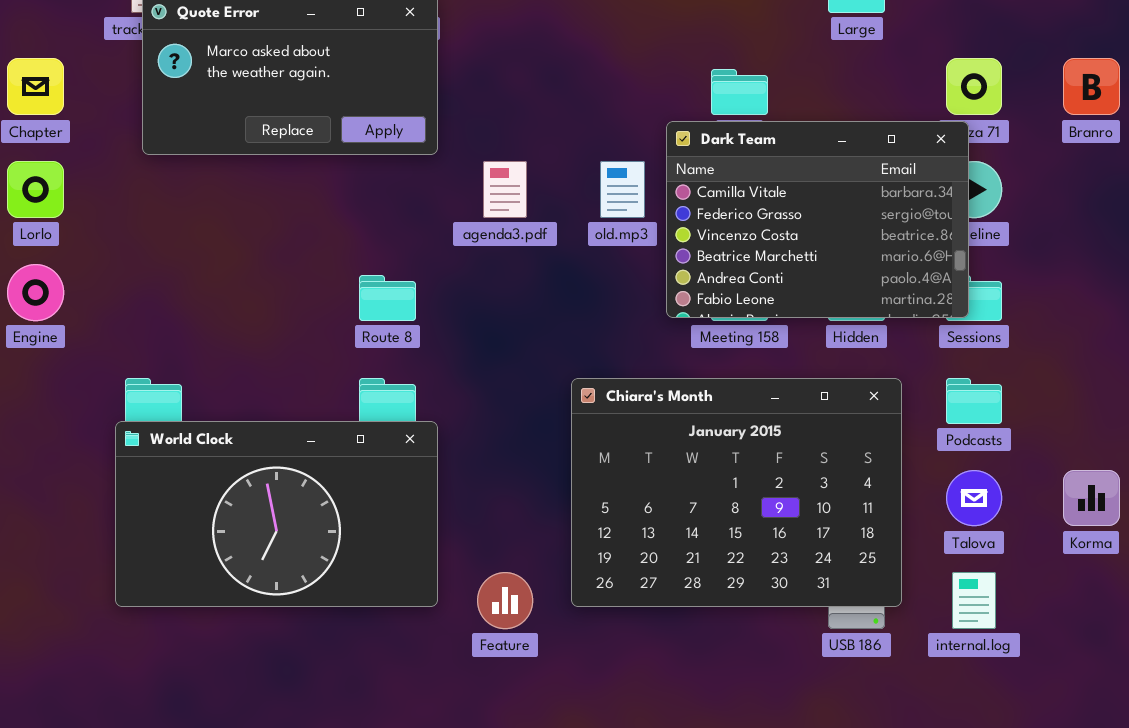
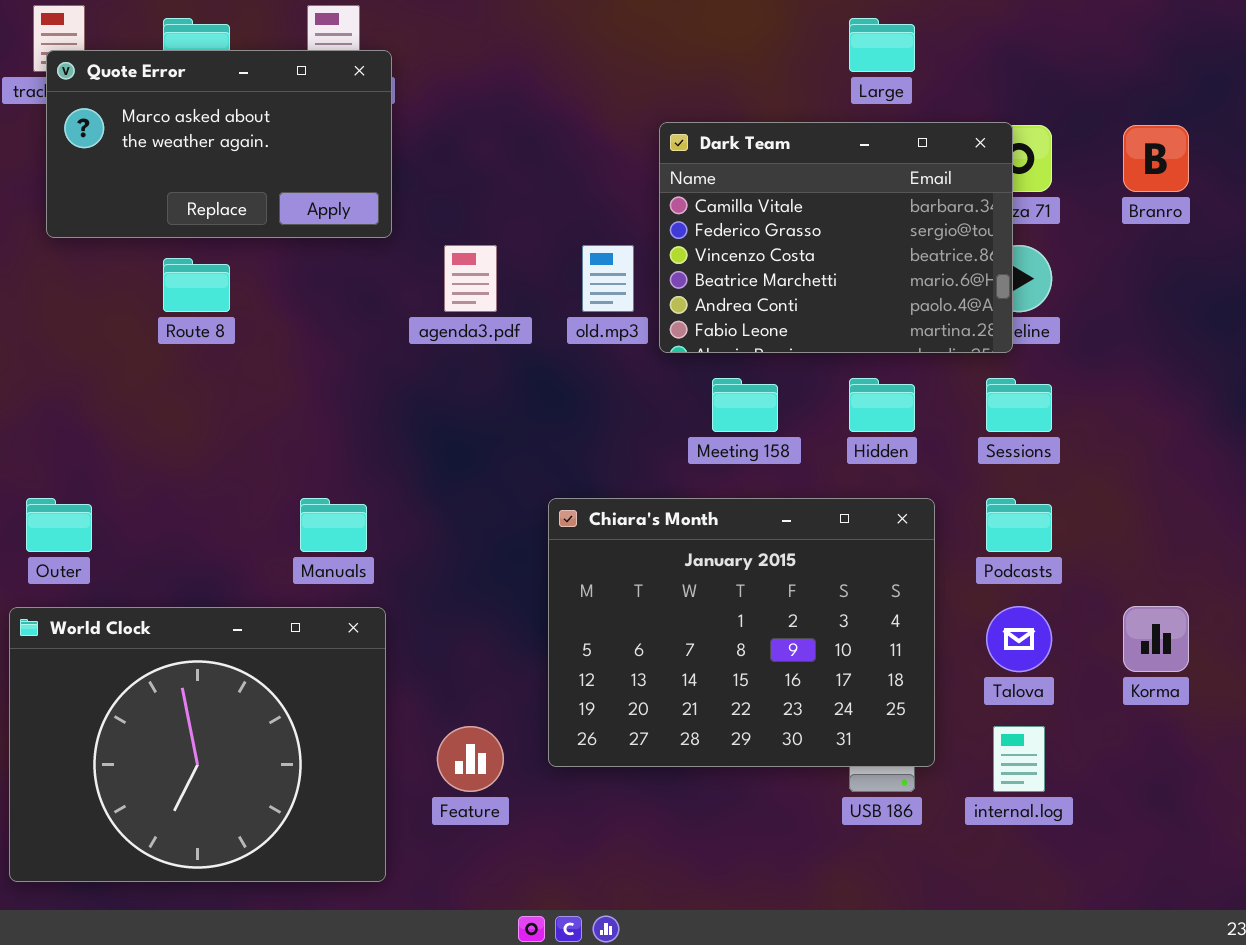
Dark Team: [666,121,969,318] -> [659,122,1013,353], moved
Route 8: [359,275,416,321] -> [163,258,230,312], moved
World Clock: [115,421,438,607] -> [9,607,386,882], moved, resized

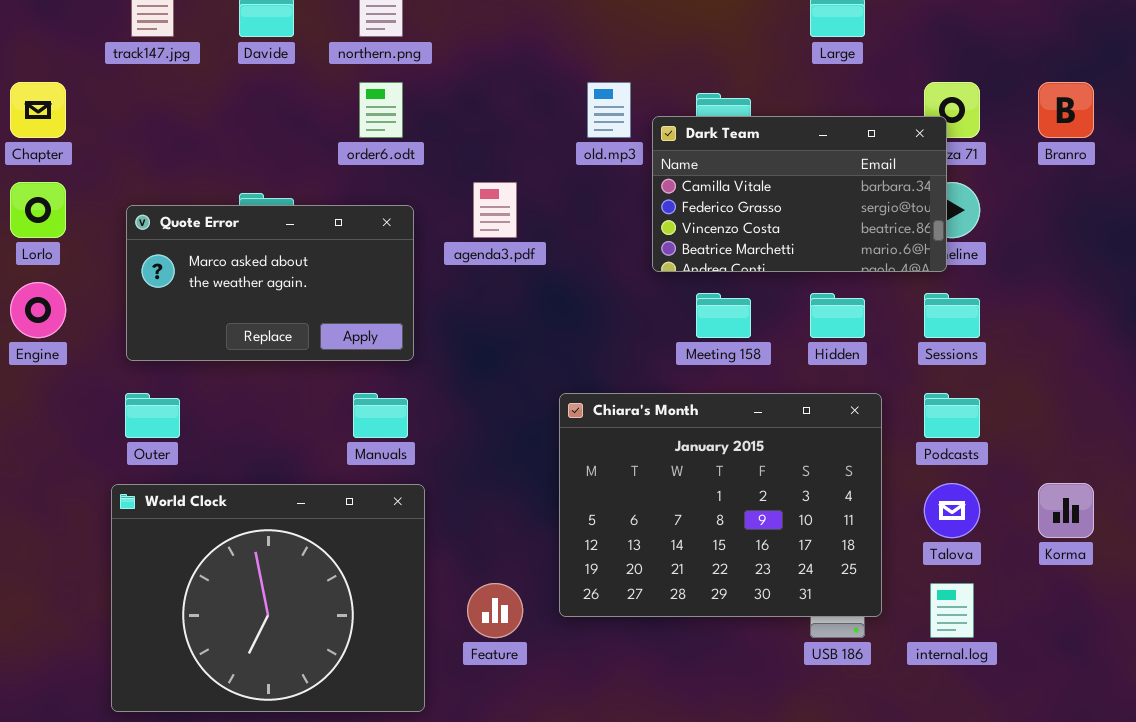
Quote Error: [46,50,392,238] -> [126,205,414,361], moved
Dark Team: [659,122,1013,353] -> [652,116,947,272], resized
old.mp3: [582,245,634,312] -> [587,82,631,138], moved

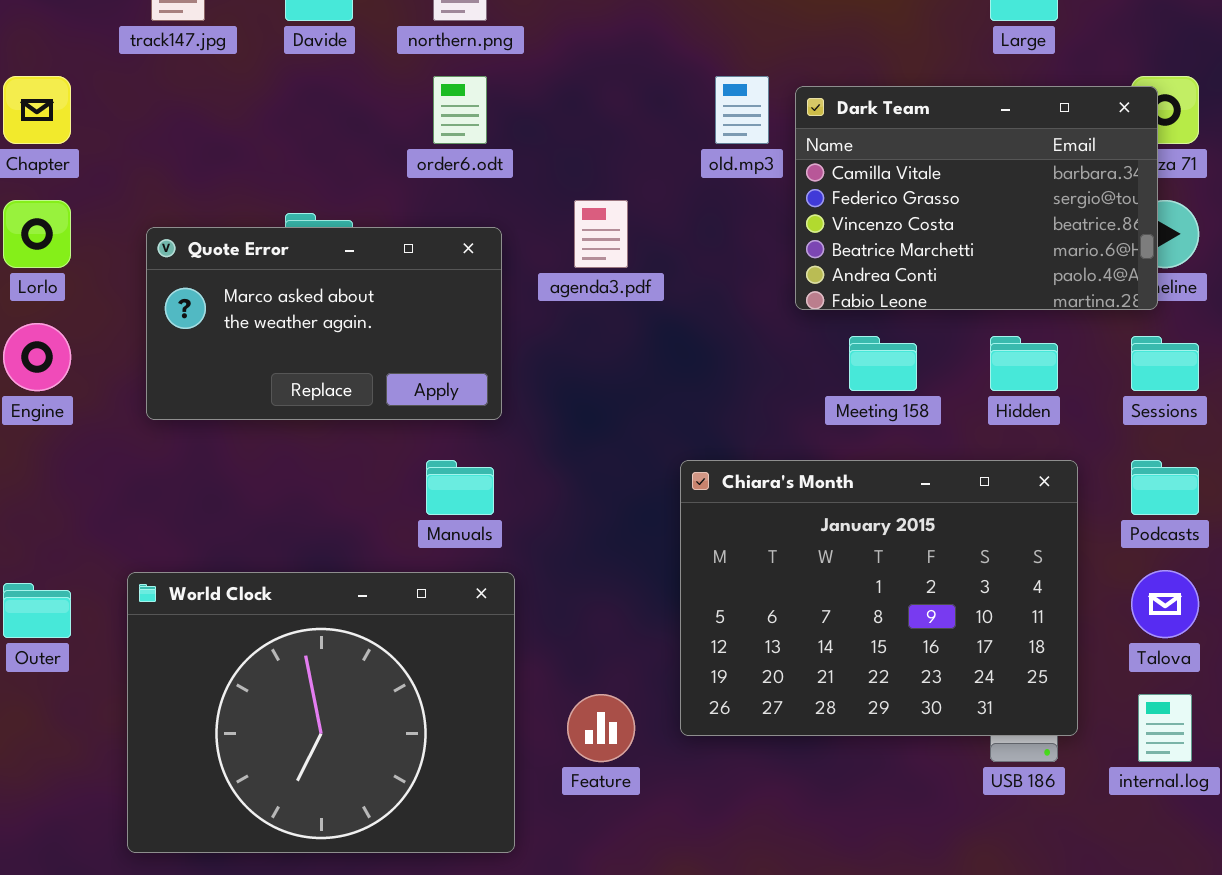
Dark Team: [652,116,947,272] -> [795,86,1158,310], resized
Outer: [125,393,180,438] -> [3,583,71,638], moved

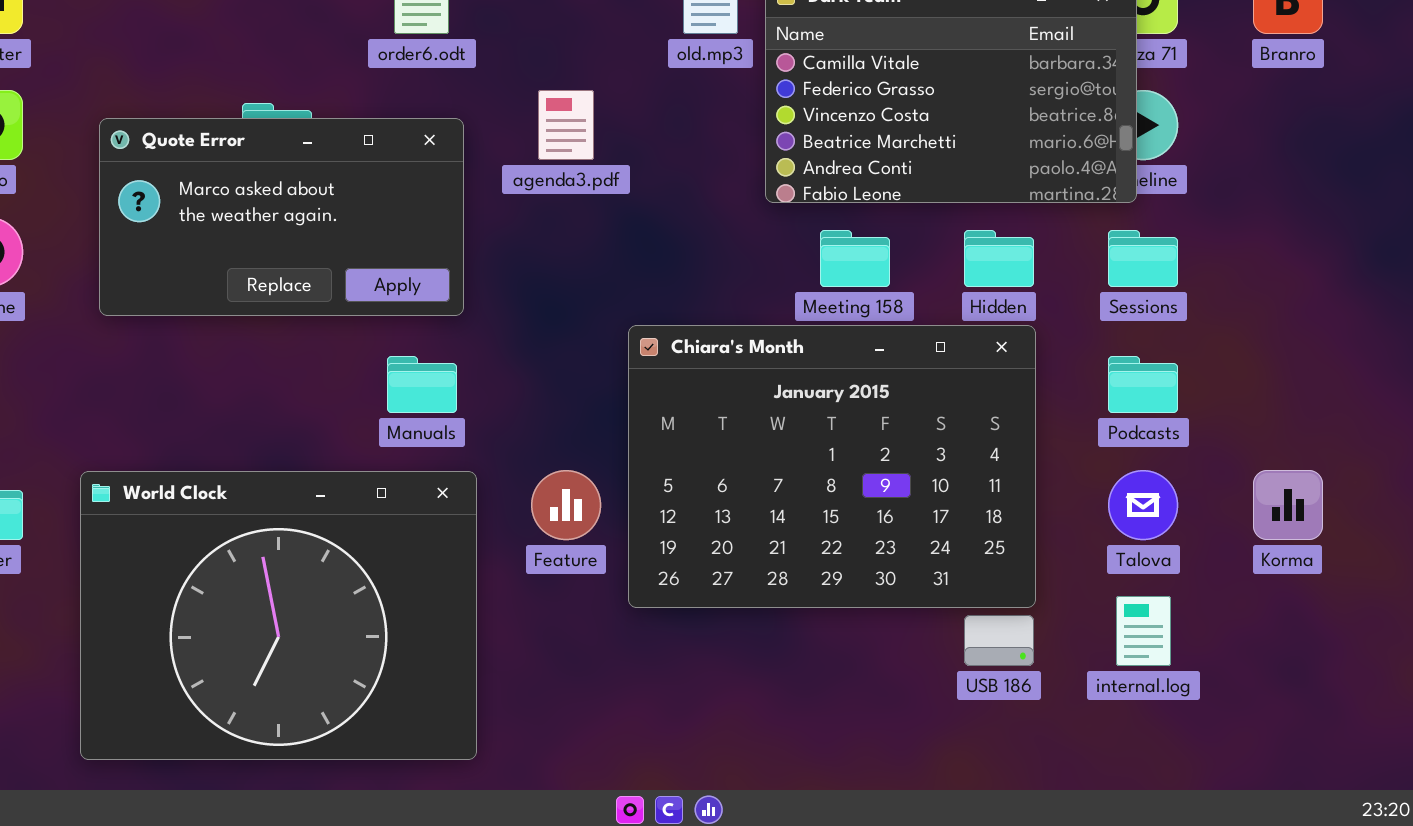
Chiara's Month: [680,460,1078,736] -> [628,325,1036,608], moved
Feature: [567,694,635,762] -> [531,470,601,540], moved

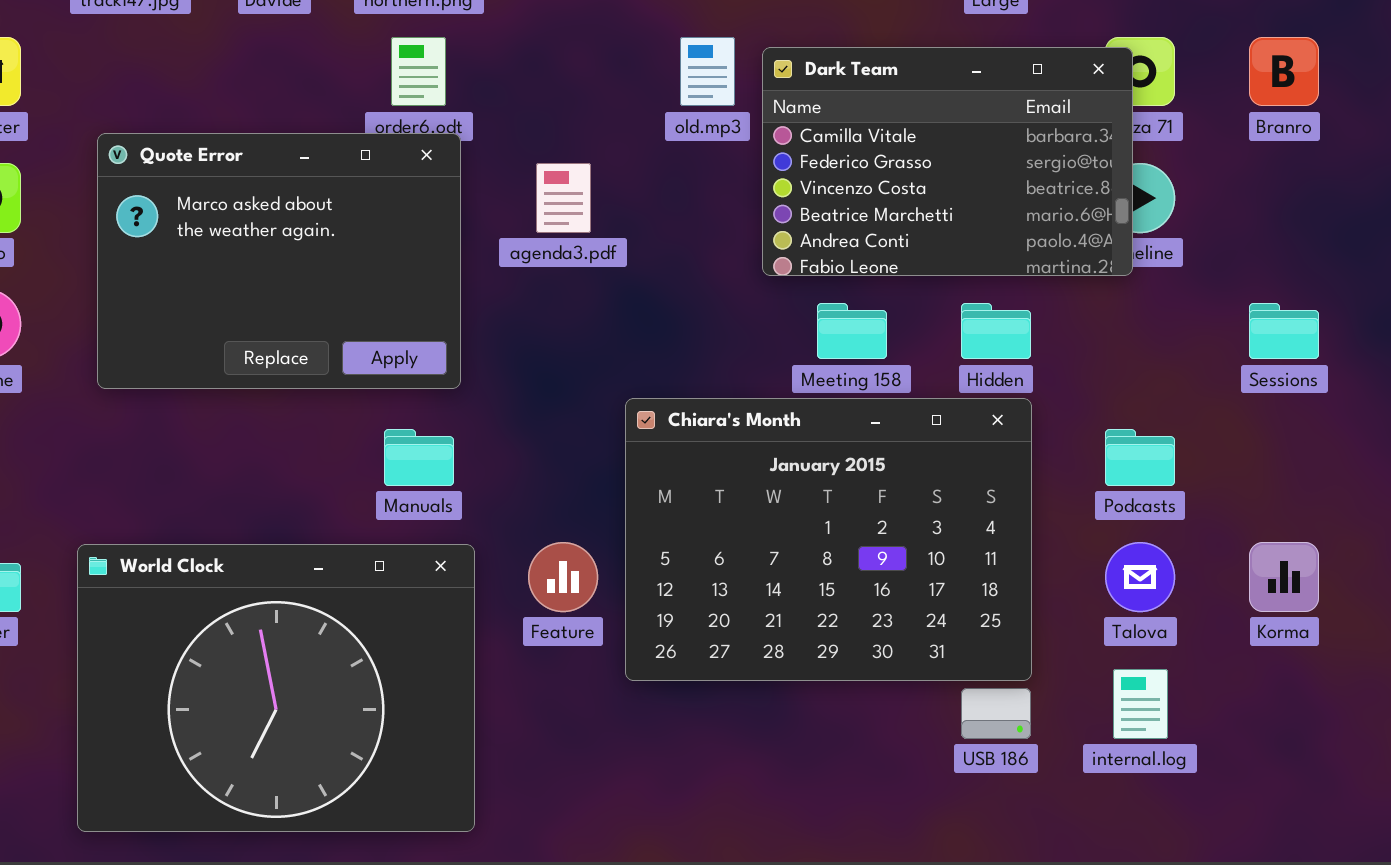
Quote Error: [99,118,464,316] -> [97,133,461,389], resized
Sessions: [1108,230,1178,287] -> [1249,303,1319,359], moved

